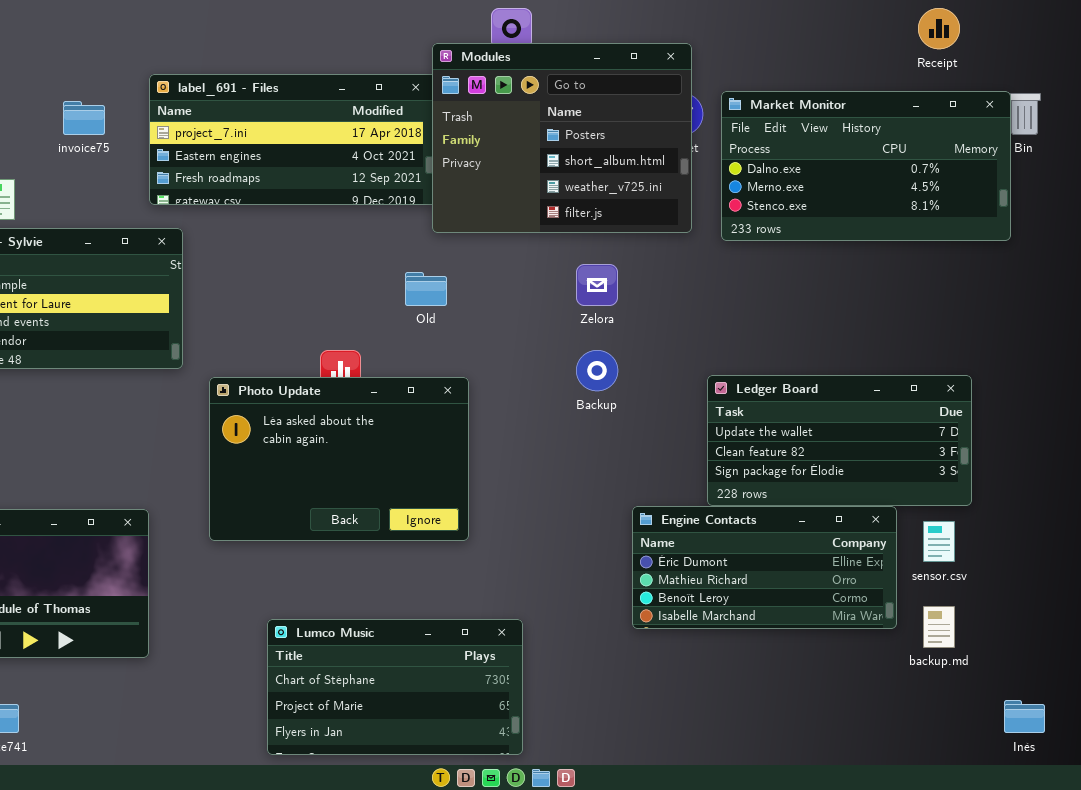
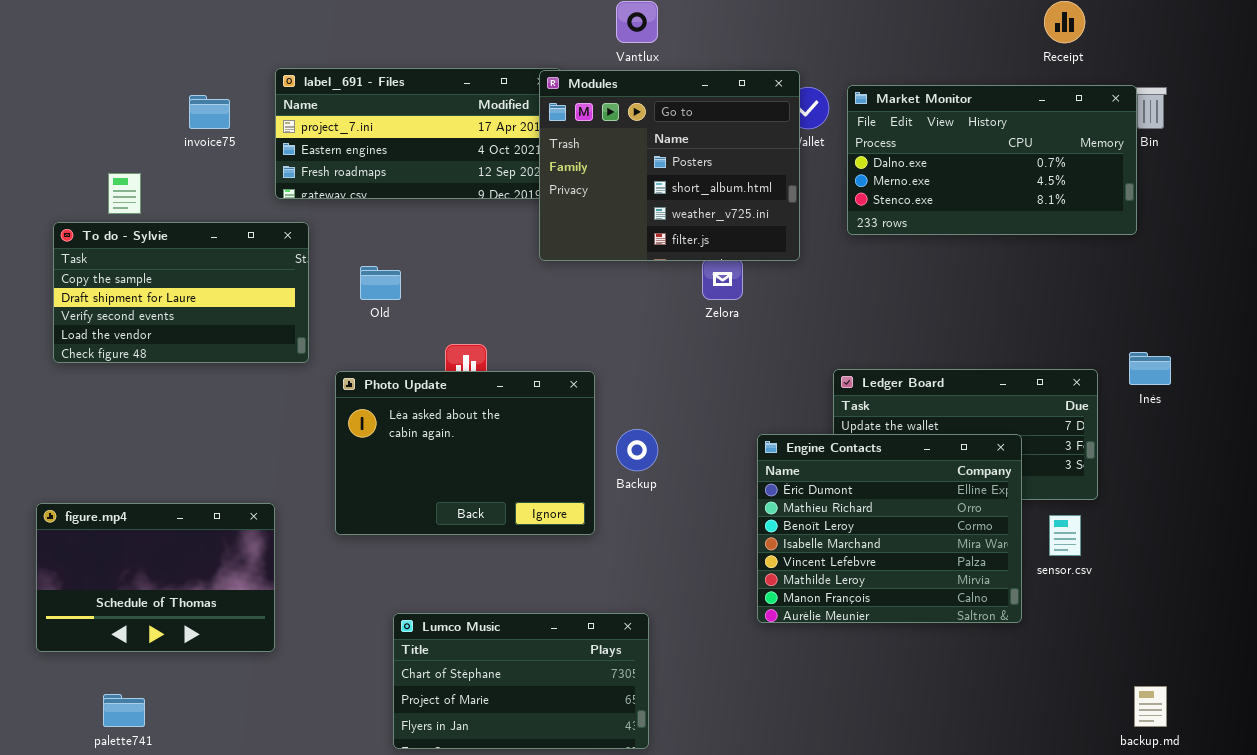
Modules: [432,43,692,233] -> [539,70,800,261], moved
Old: [405,272,447,306] -> [360,266,401,300], moved
Backup: [576,350,618,391] -> [616,429,658,471], moved
Engine Contacts: [632,506,897,629] -> [757,434,1022,623], resized
backup.md: [923,606,955,648] -> [1134,686,1167,727], moved
Inès: [1004,700,1045,733] -> [1129,352,1171,385], moved

